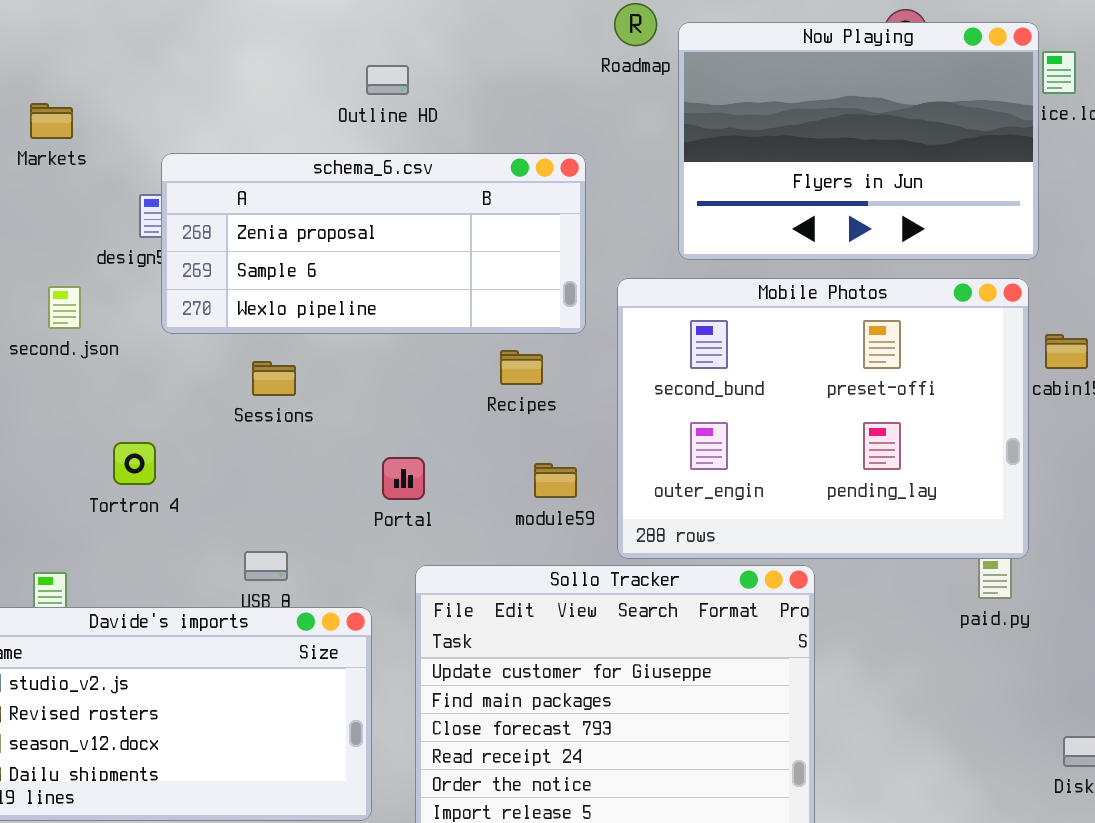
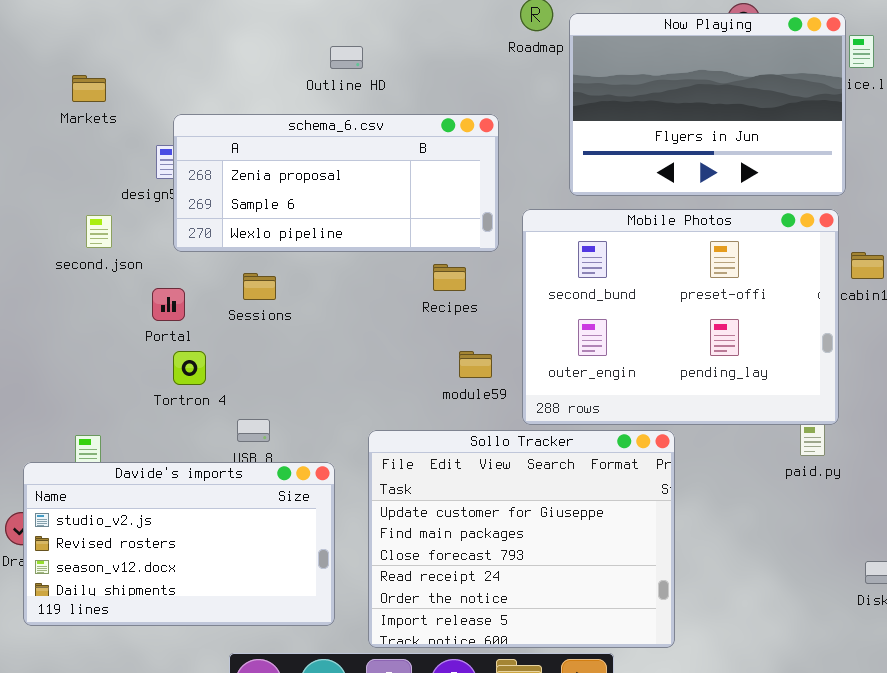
Tortron 4: [113,442,156,485] -> [173,351,206,385], moved
Portal: [382,457,425,500] -> [152,288,185,321], moved

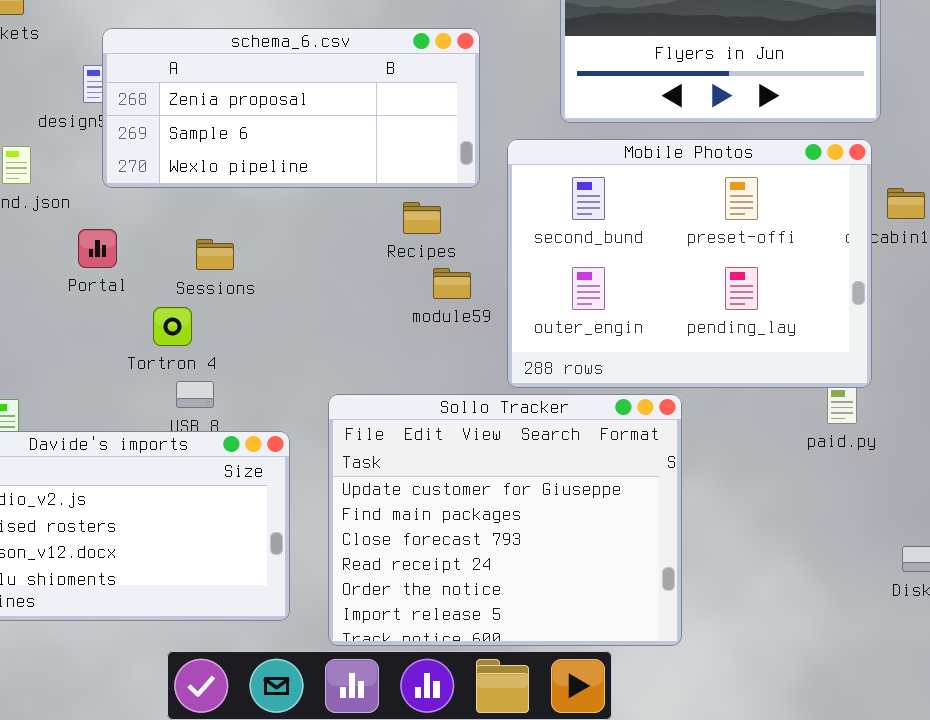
Sessions: [243,273,276,300] -> [196,239,234,270], moved
Tortron 4: [173,351,206,385] -> [153,307,192,346], moved
module59: [459,351,492,378] -> [433,268,471,299], moved

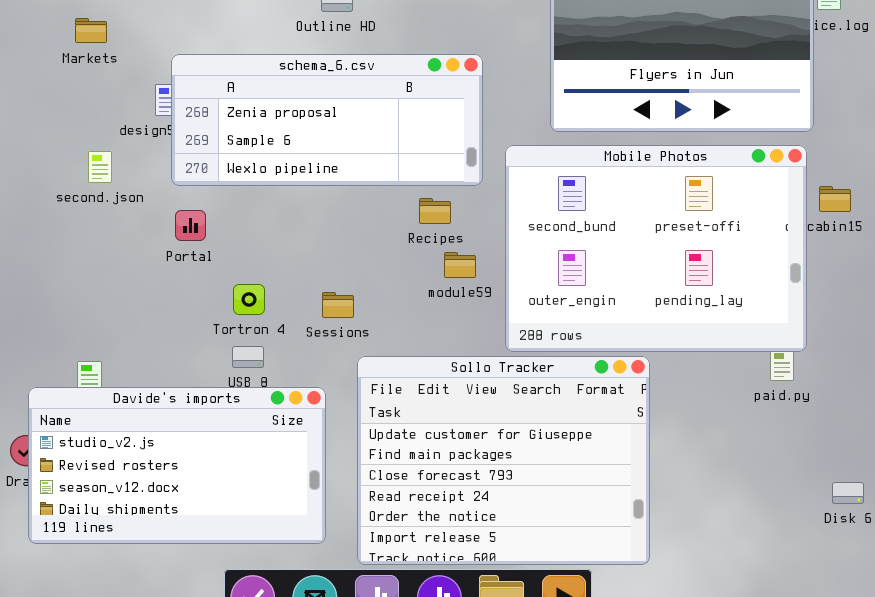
Portal: [78,229,117,268] -> [175,210,206,241], moved
Sessions: [196,239,234,270] -> [322,292,354,318], moved
Tortron 4: [153,307,192,346] -> [233,284,265,315], moved

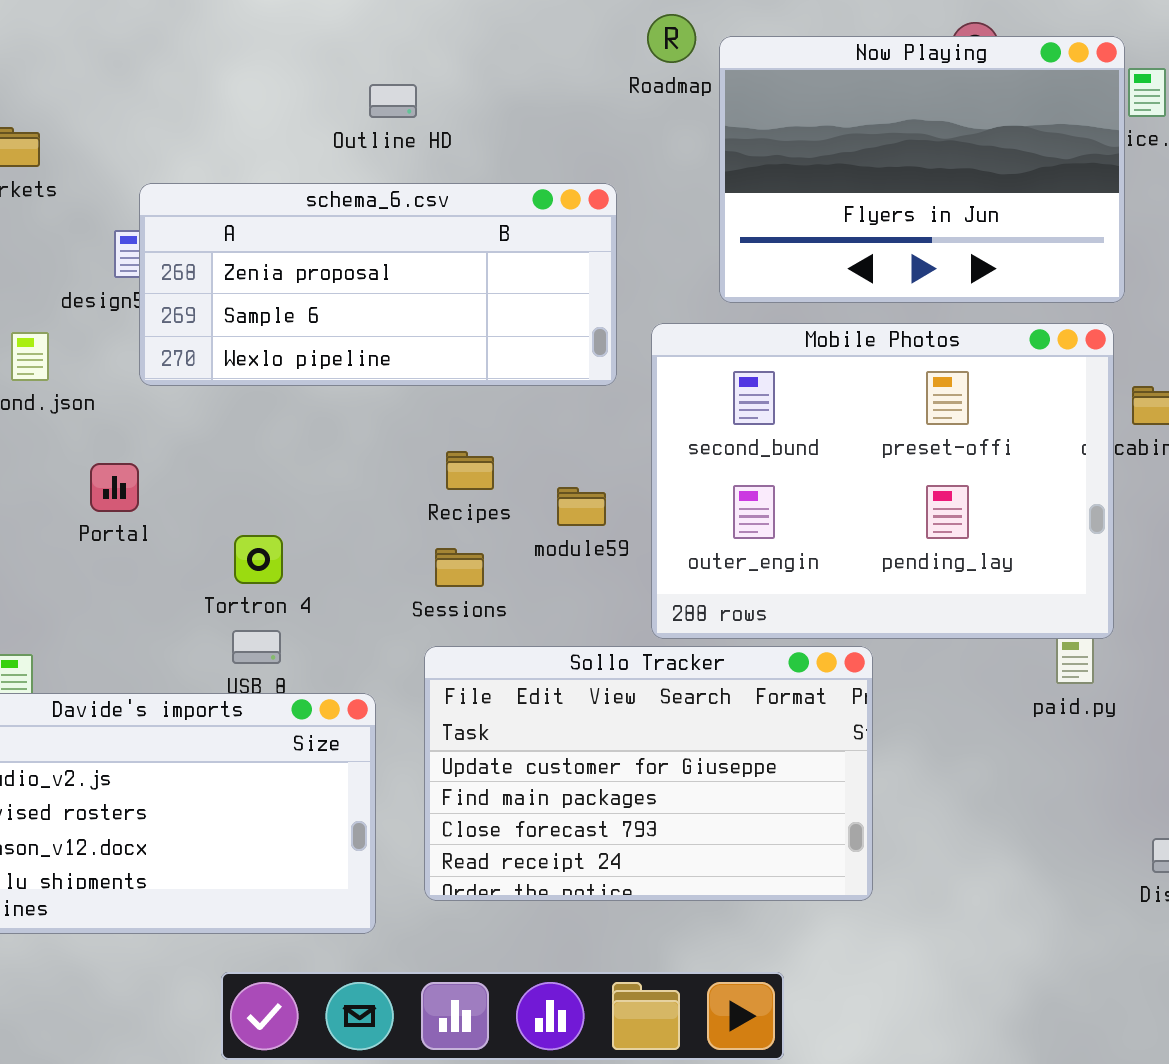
Recipes: [419,198,451,224] -> [446,451,494,490], moved
Portal: [175,210,206,241] -> [90,463,139,512], moved
Sessions: [322,292,354,318] -> [435,548,484,587], moved
Sollo Tracker: [357,356,650,565] -> [424,646,873,901], resized

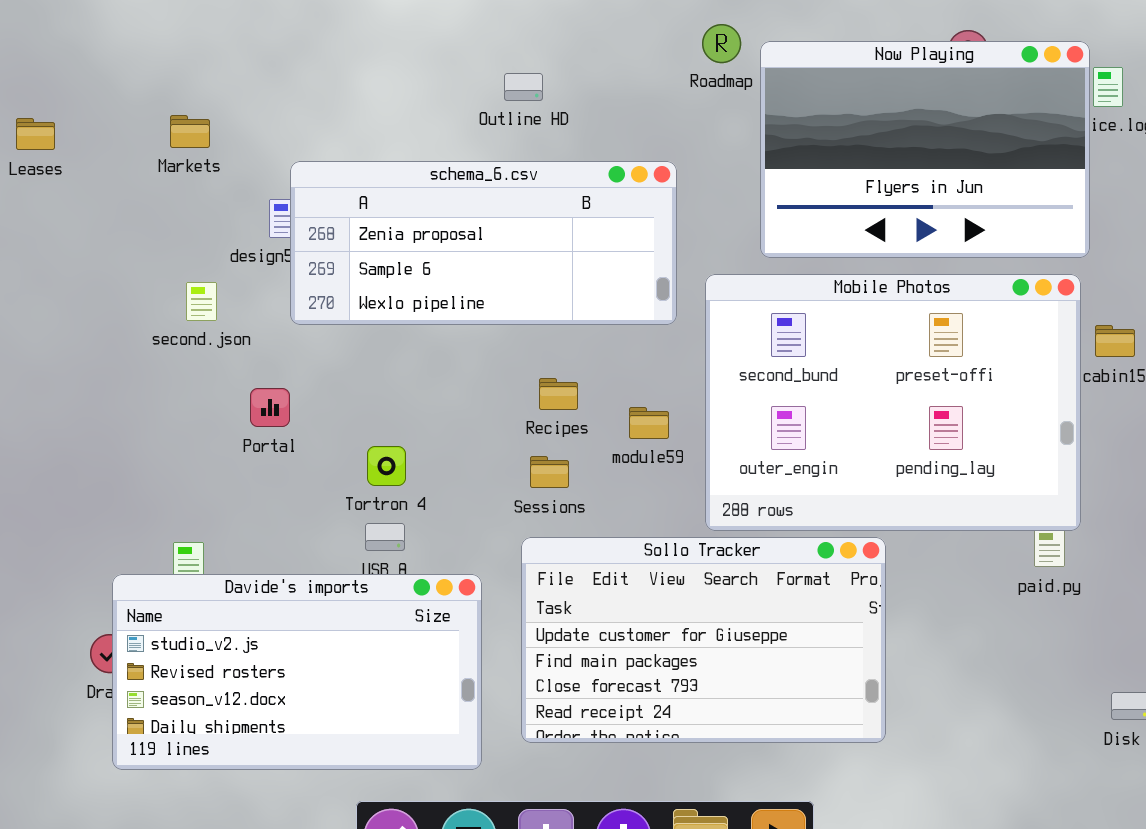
Outline HD: [369,84,417,118] -> [504,73,543,101], moved

